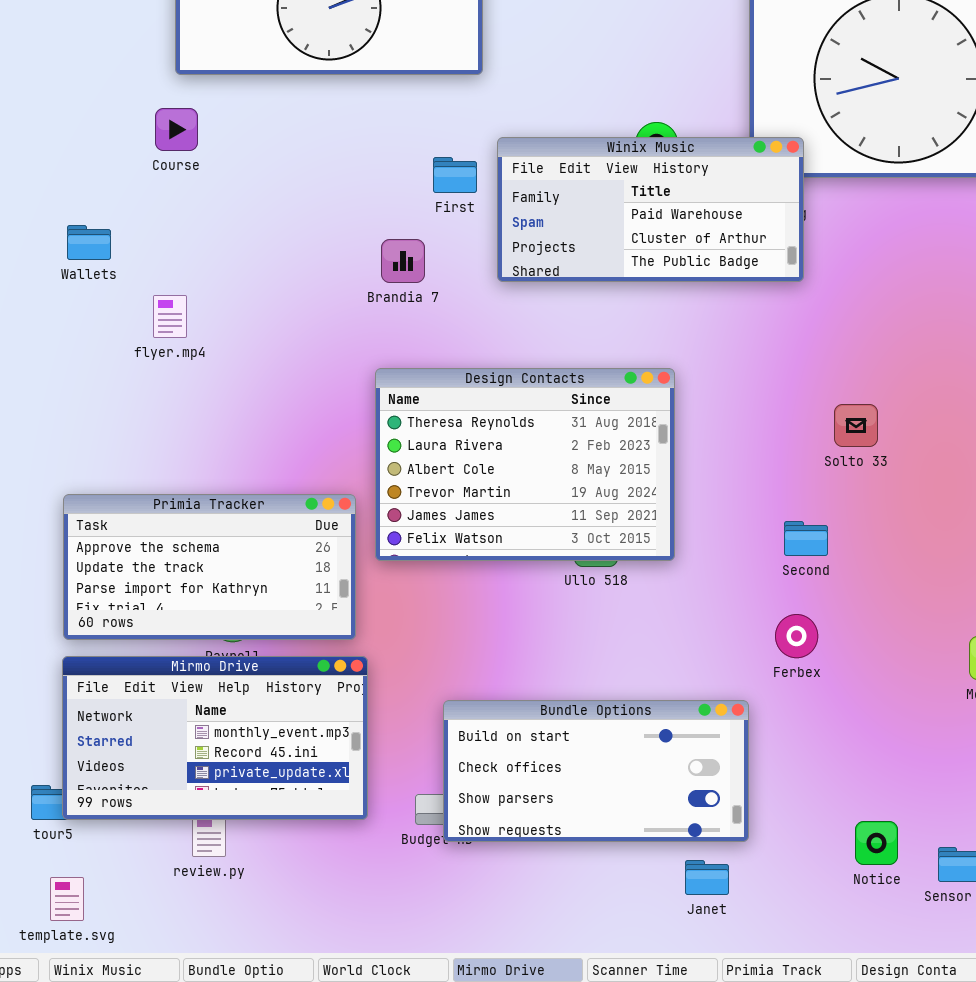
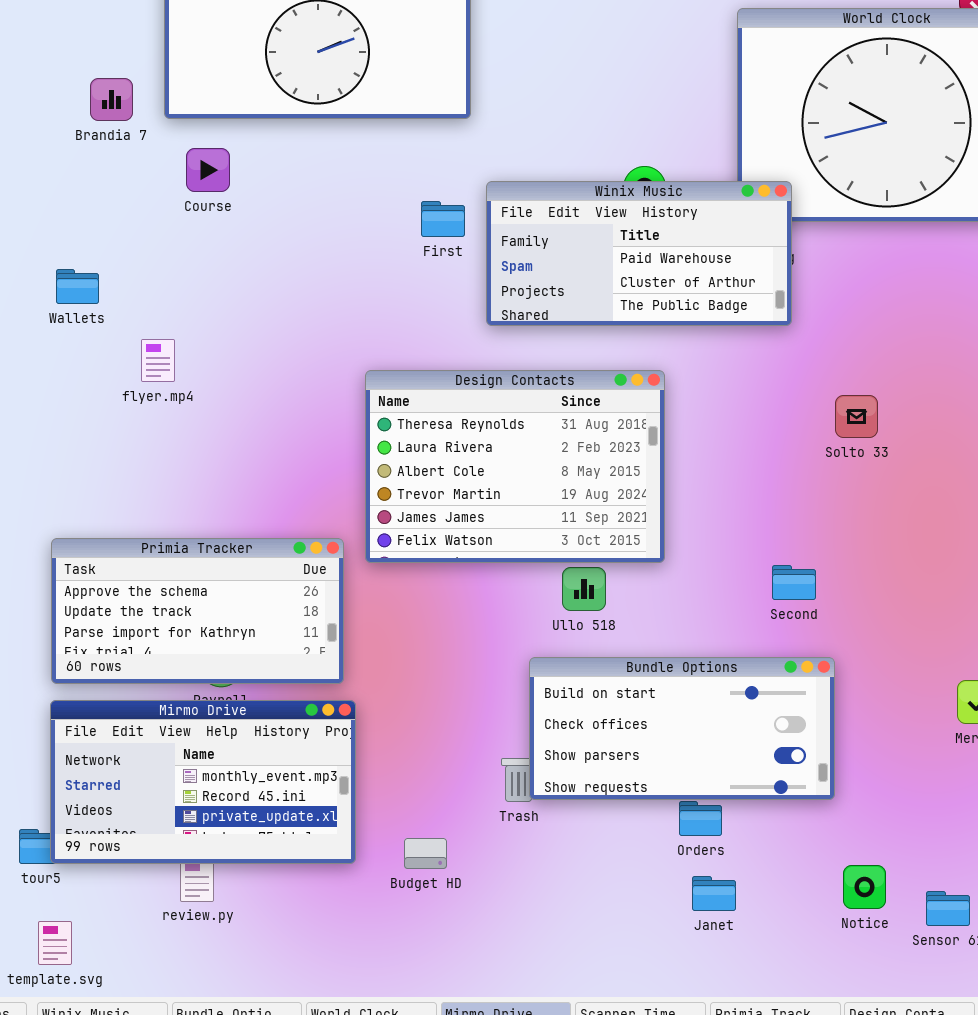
Course: [155,108,198,151] -> [186,148,230,192], moved
Brandia 7: [381,239,425,283] -> [90,78,133,121], moved
Design Contacts: [375,368,675,561] -> [365,370,665,563], moved
Solto 33: [834,404,878,447] -> [835,395,878,438], moved
Bundle Options: [443,700,749,842] -> [529,657,835,800], moved
Janet: [685,860,729,895] -> [692,876,736,911], moved

